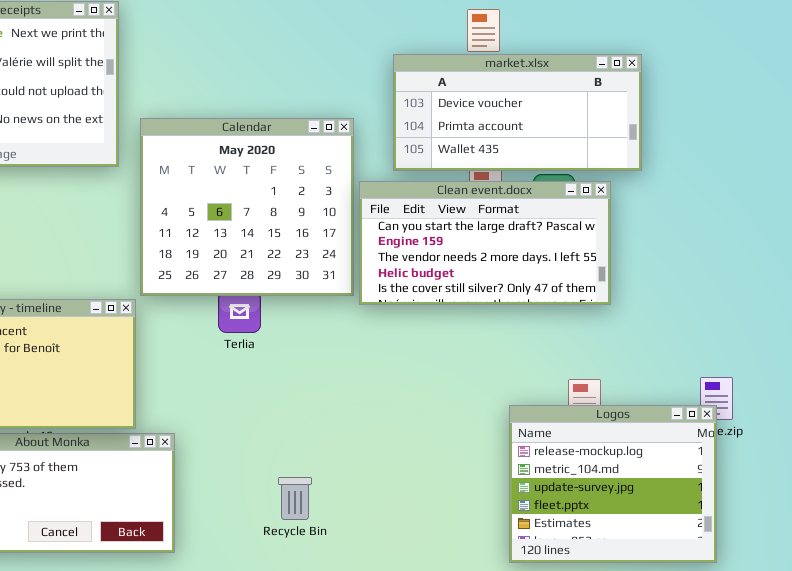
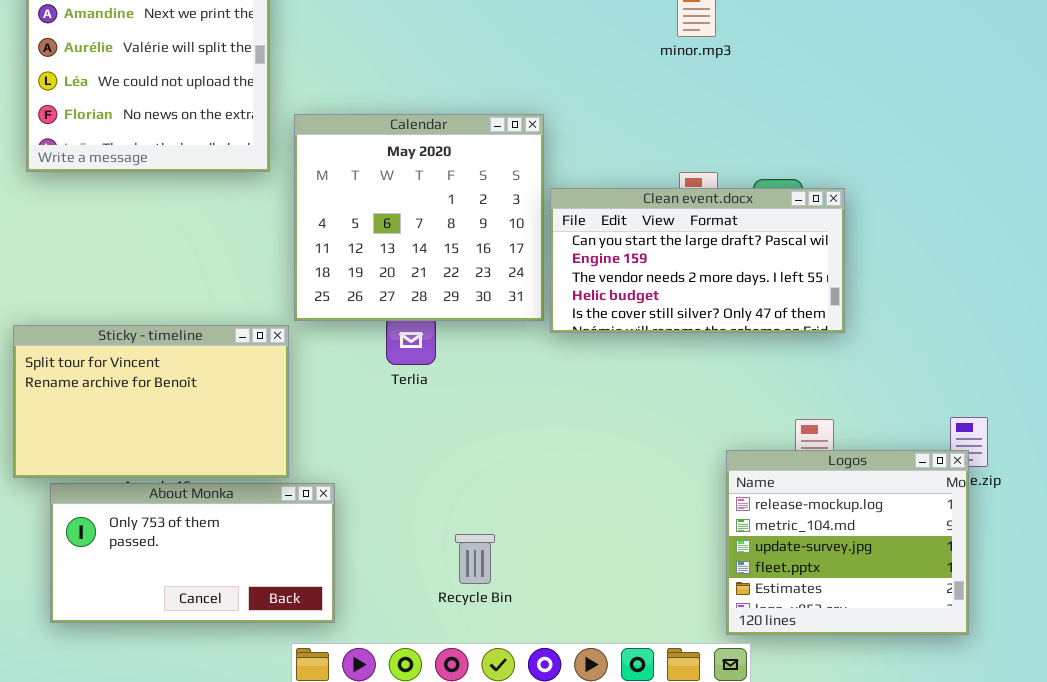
market.xlsx: [393,54,642,171] -> none, closed

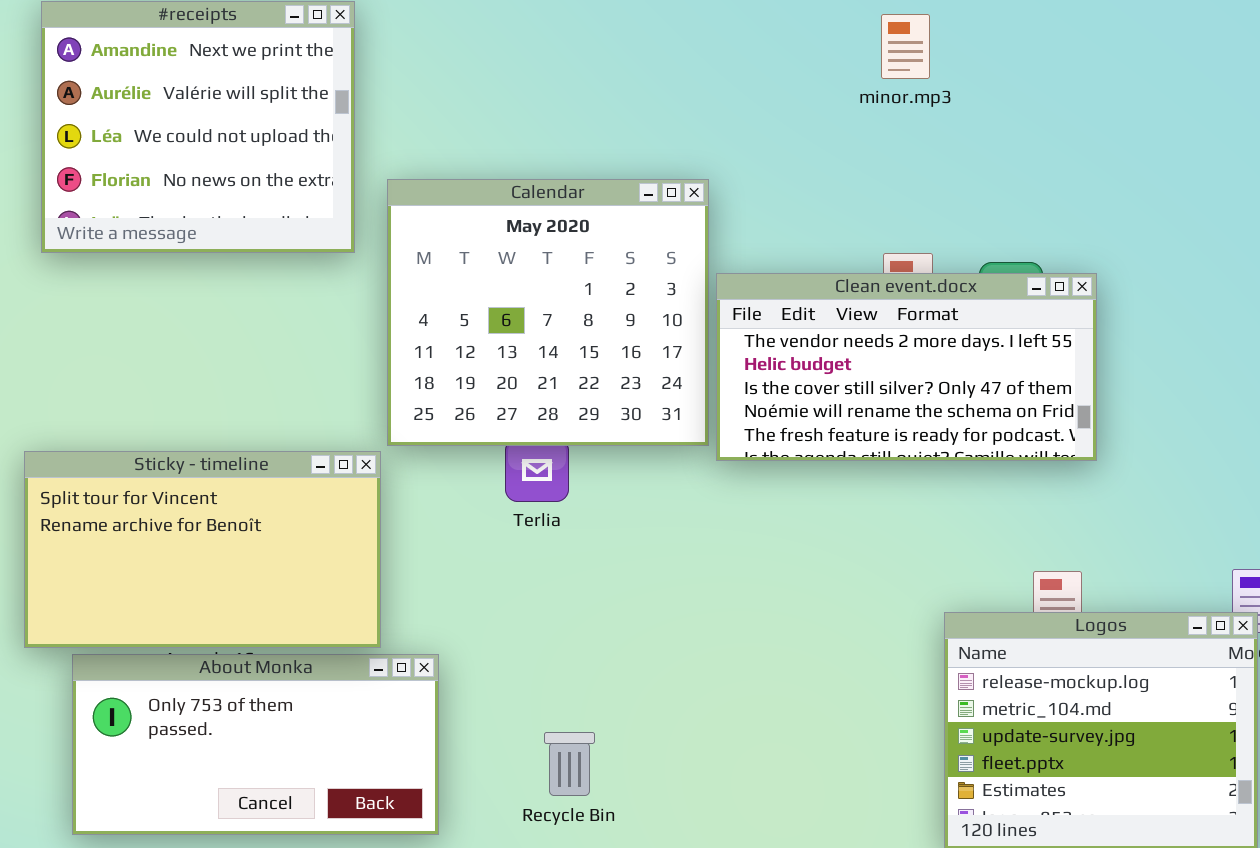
Clean event.docx: [550,188,845,333] -> [716,273,1097,461], scrolled down 2 rows
Recycle Bin: [455,534,495,584] -> [544,732,595,796], moved

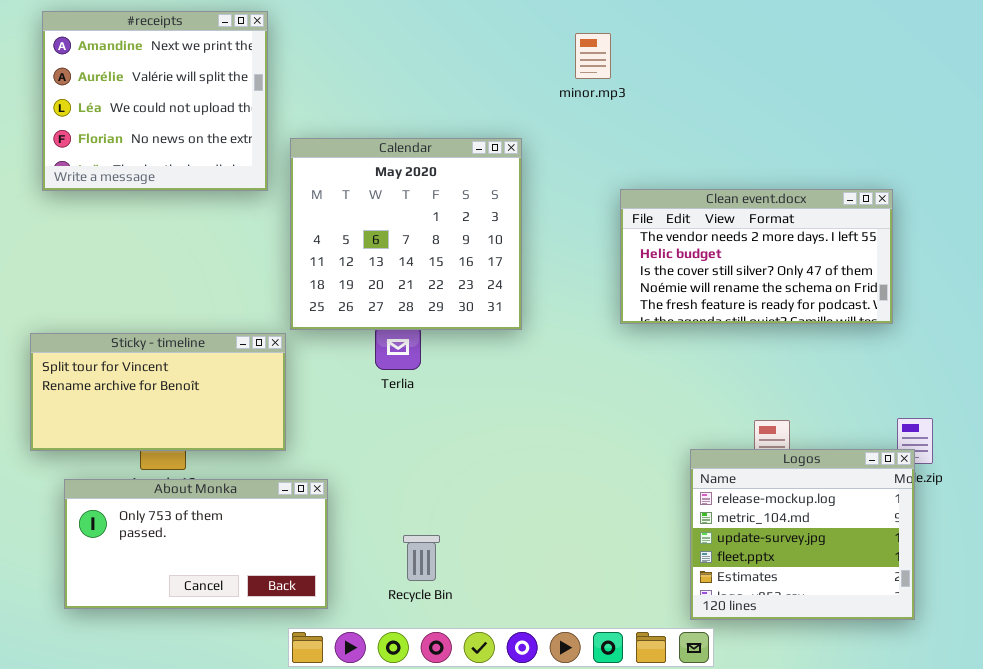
minor.mp3: [881,14,930,79] -> [575,33,611,79], moved
Clean event.docx: [716,273,1097,461] -> [620,189,893,324], moved
Sticky - timeline: [24,451,381,648] -> [30,333,286,451], resized

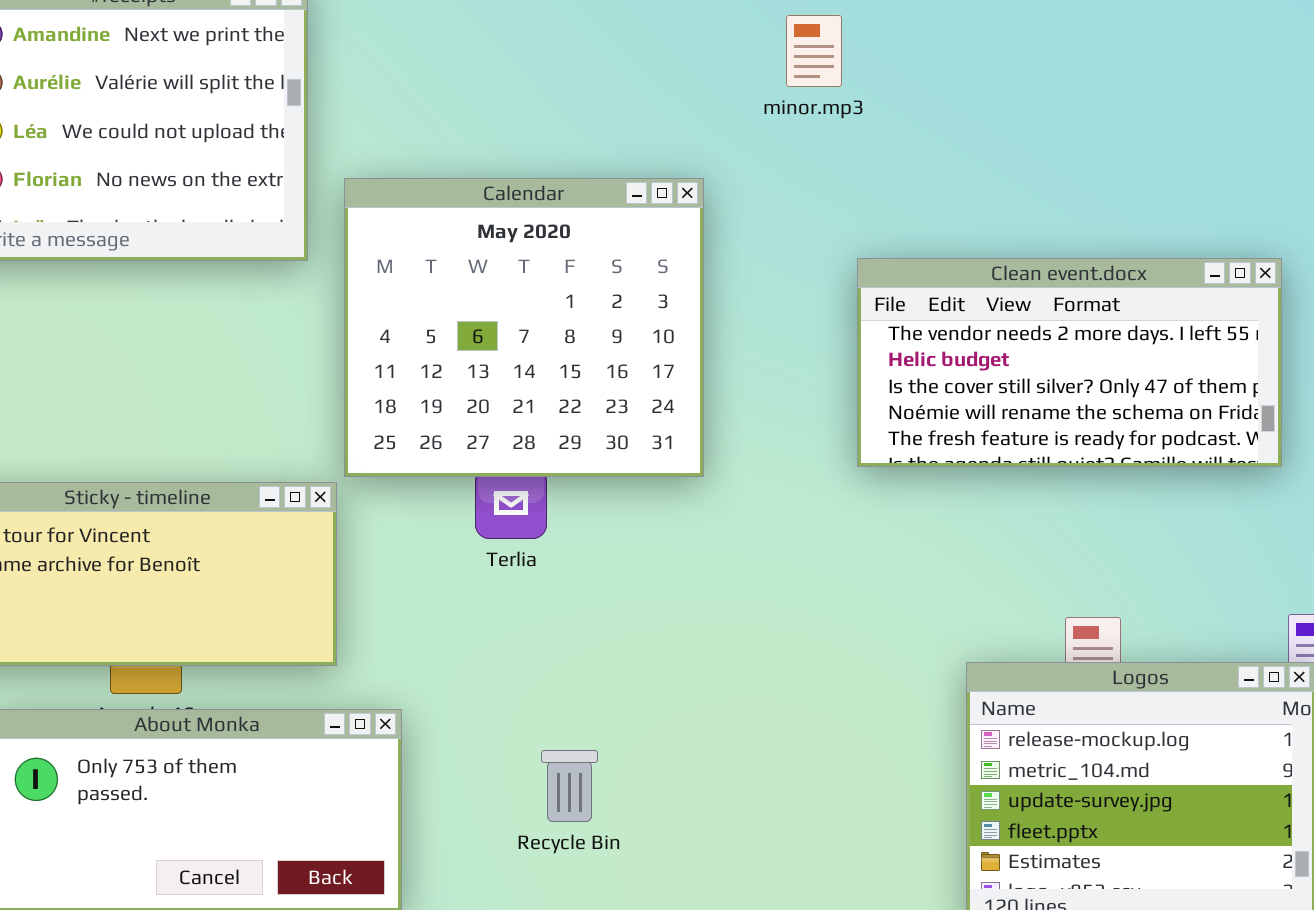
Recycle Bin: [403,535,440,581] -> [541,750,598,822], moved

